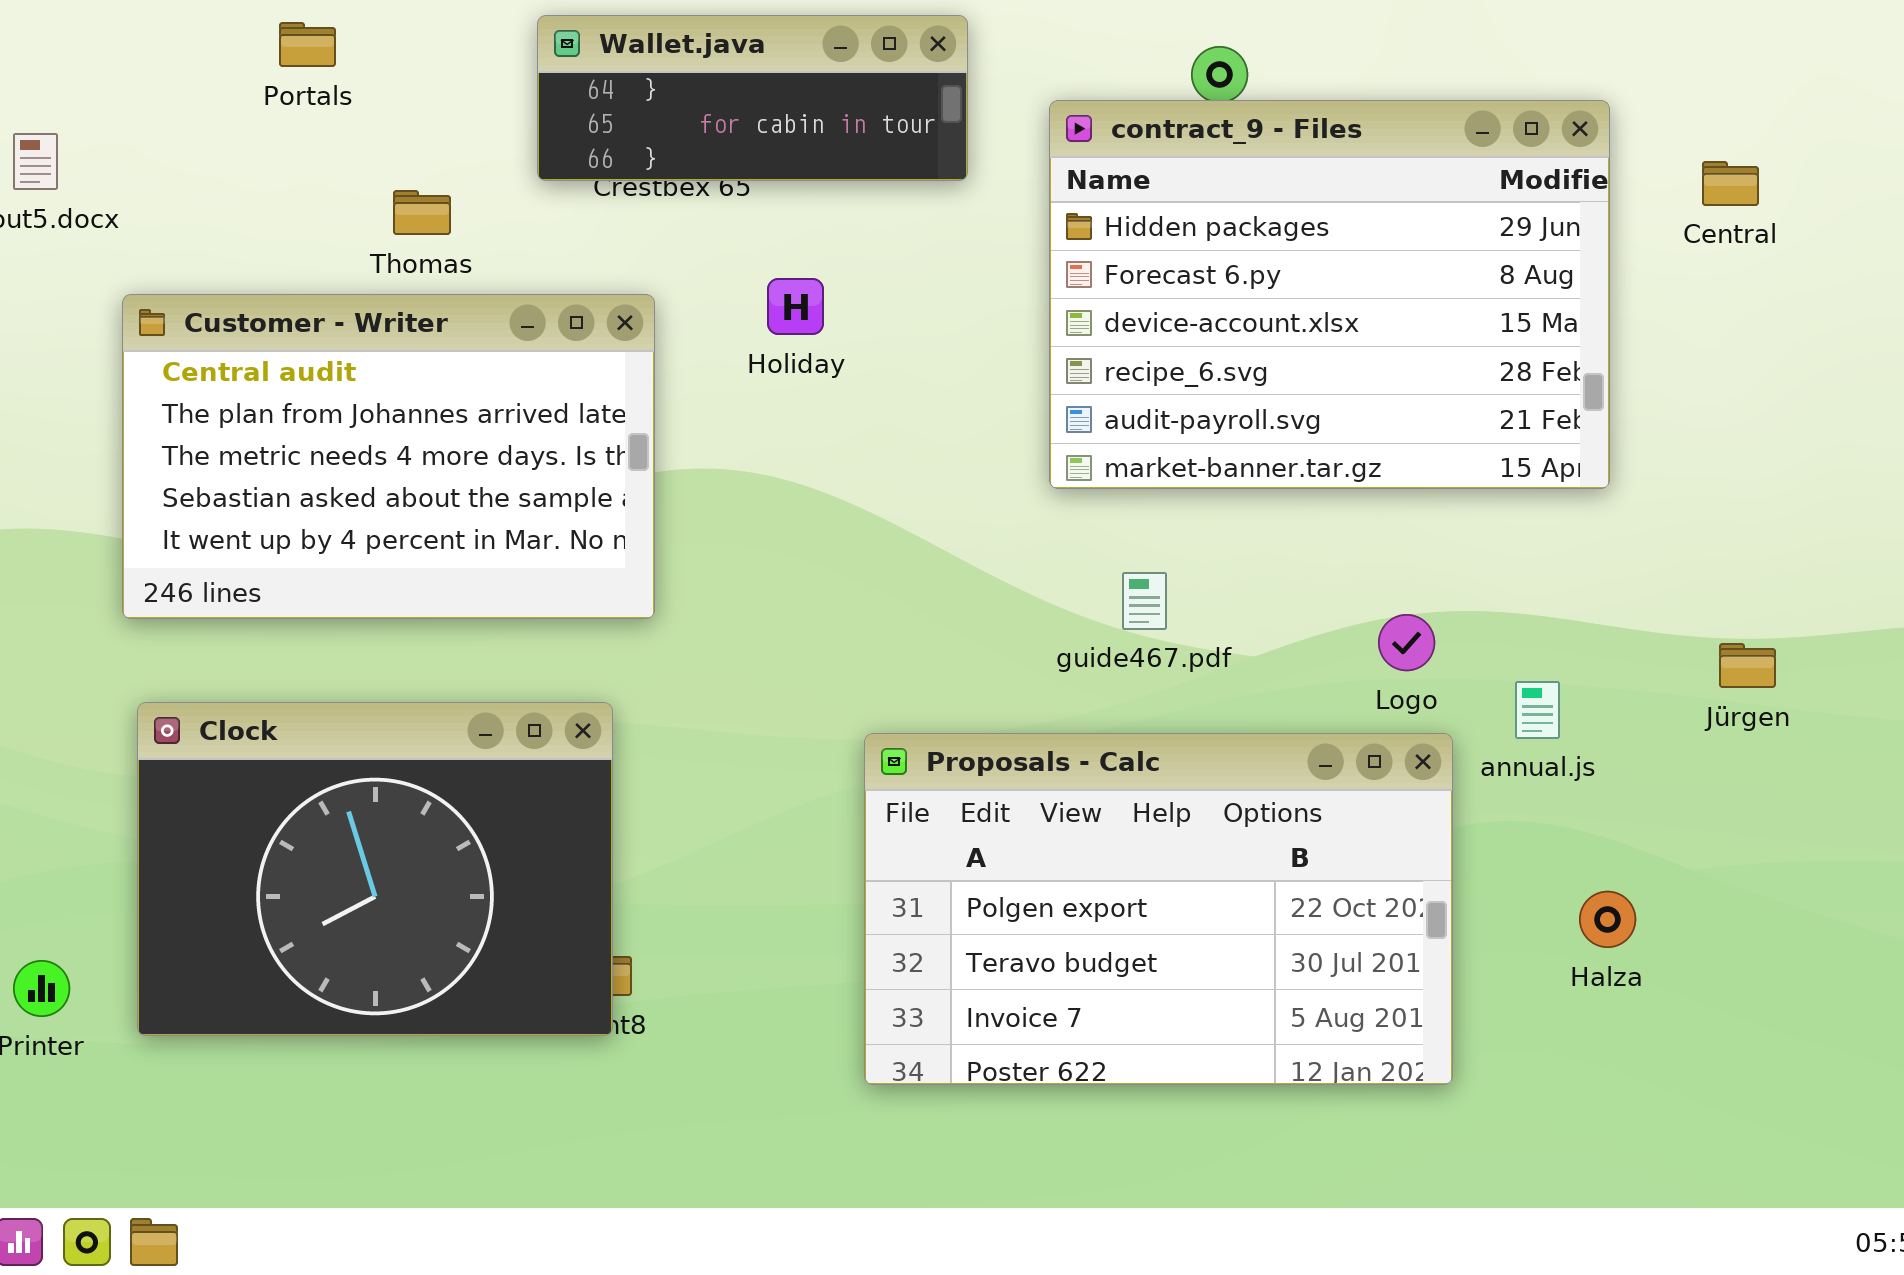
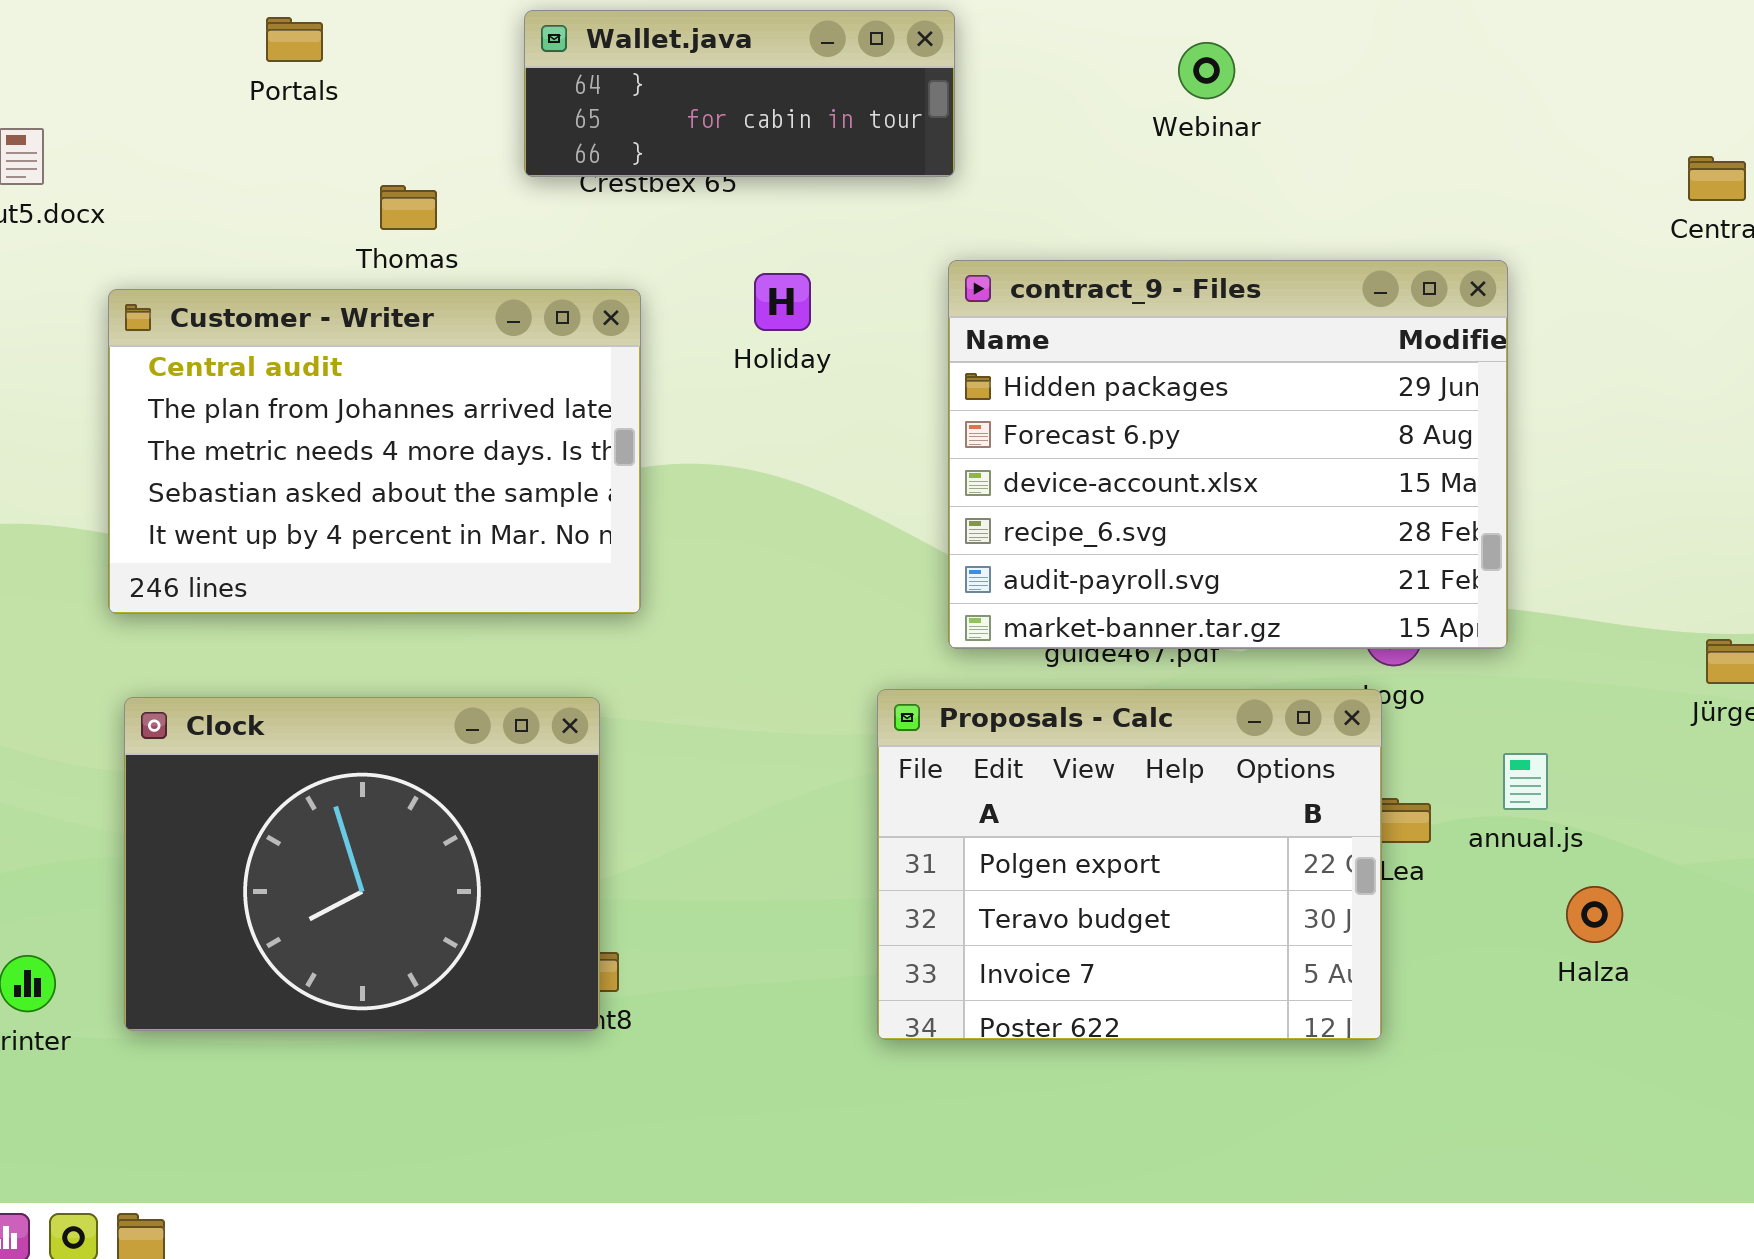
contract_9 - Files: [1049,100,1610,489] -> [948,260,1508,649], moved
annual.js: [1515,681,1560,739] -> [1503,753,1548,810], moved
Proposals - Calc: [864,733,1453,1085] -> [877,689,1382,1040], moved, resized

